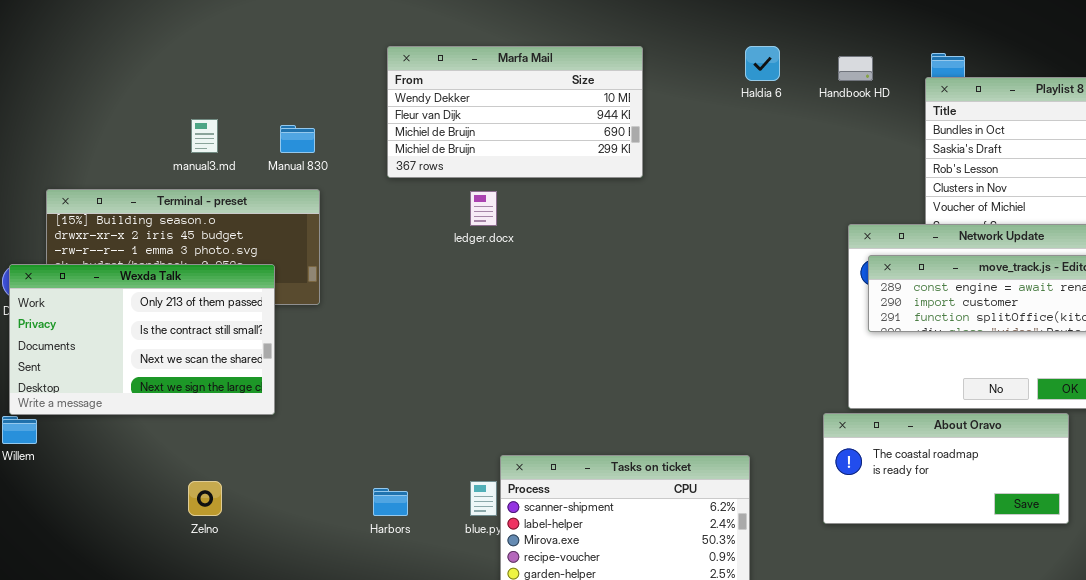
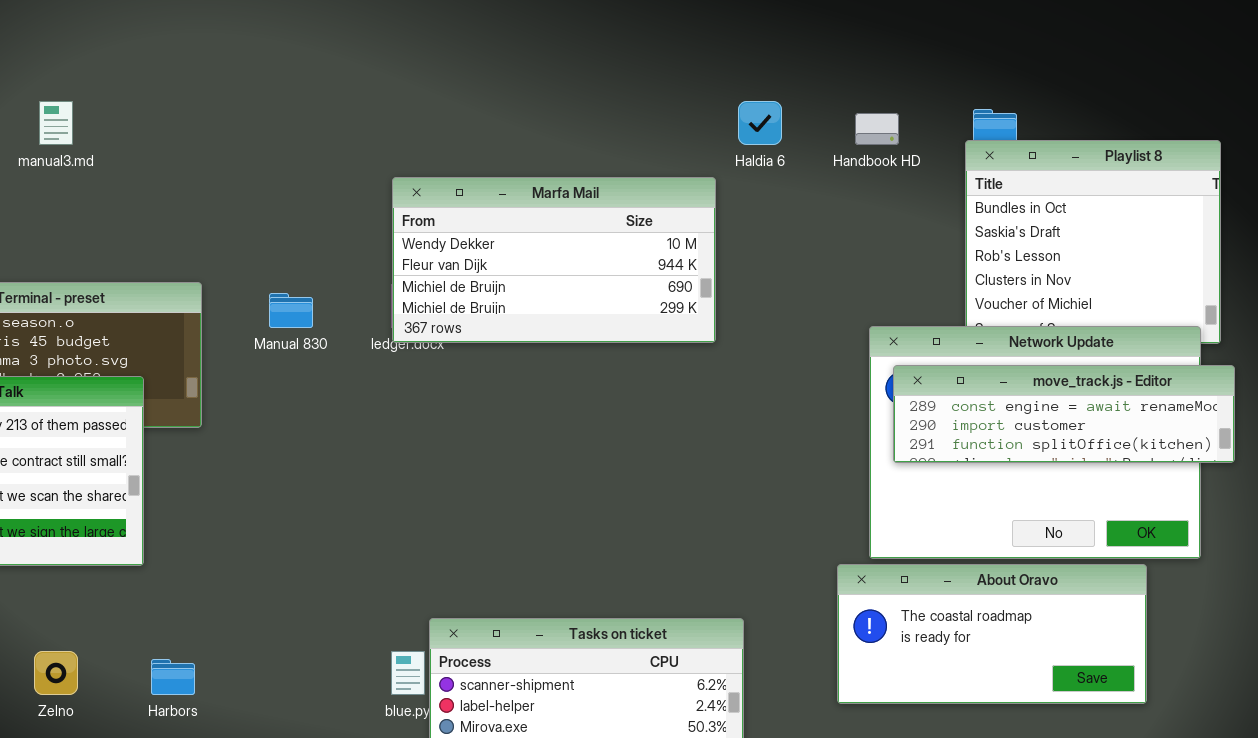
Marfa Mail: [387,46,643,178] -> [392,177,716,343], moved
manual3.md: [191,119,218,153] -> [39,101,73,145], moved
Manual 830: [280,125,315,153] -> [269,293,313,328], moved
Harbors: [373,488,408,516] -> [151,659,195,695], moved

